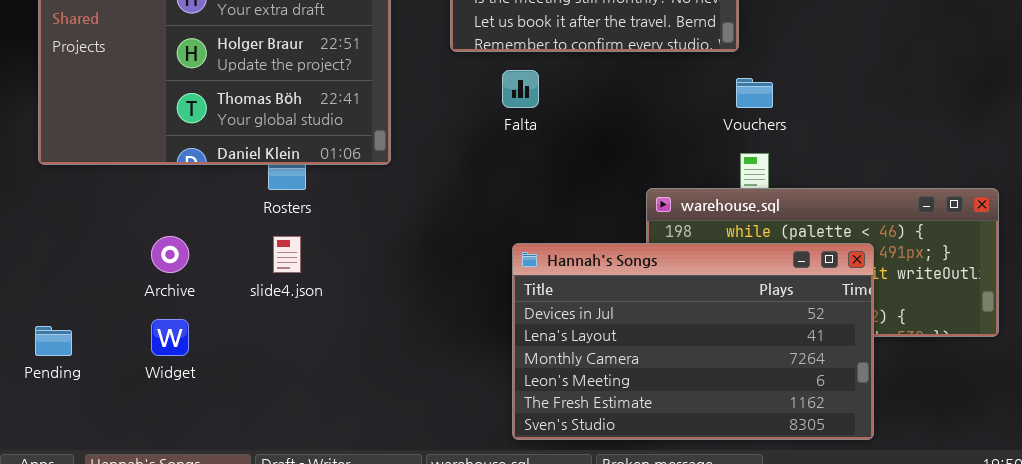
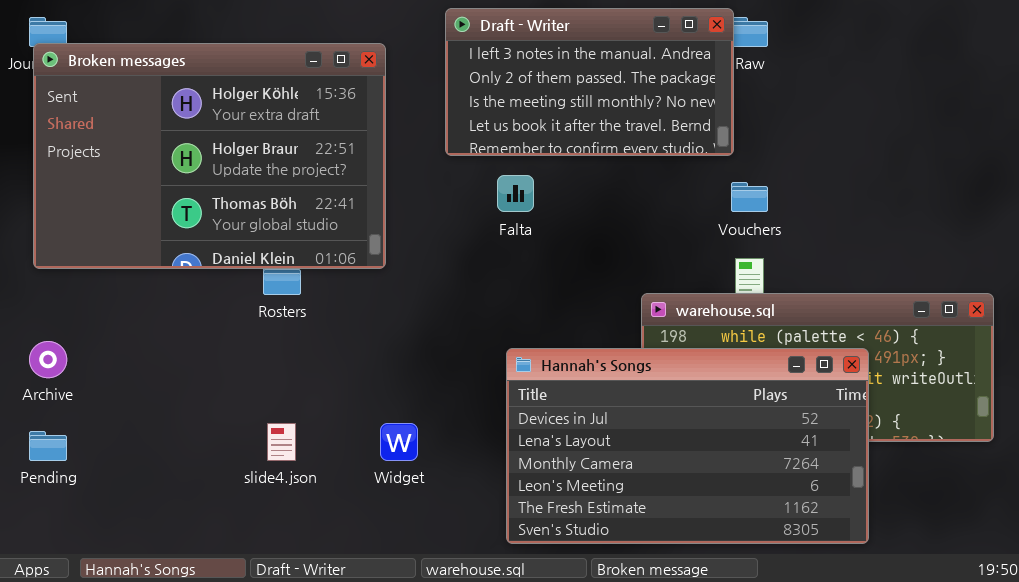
Archive: [151,236,189,273] -> [29,341,67,378], moved
slide4.json: [273,236,301,273] -> [267,423,296,461], moved
Widget: [151,319,189,356] -> [380,423,418,461], moved

